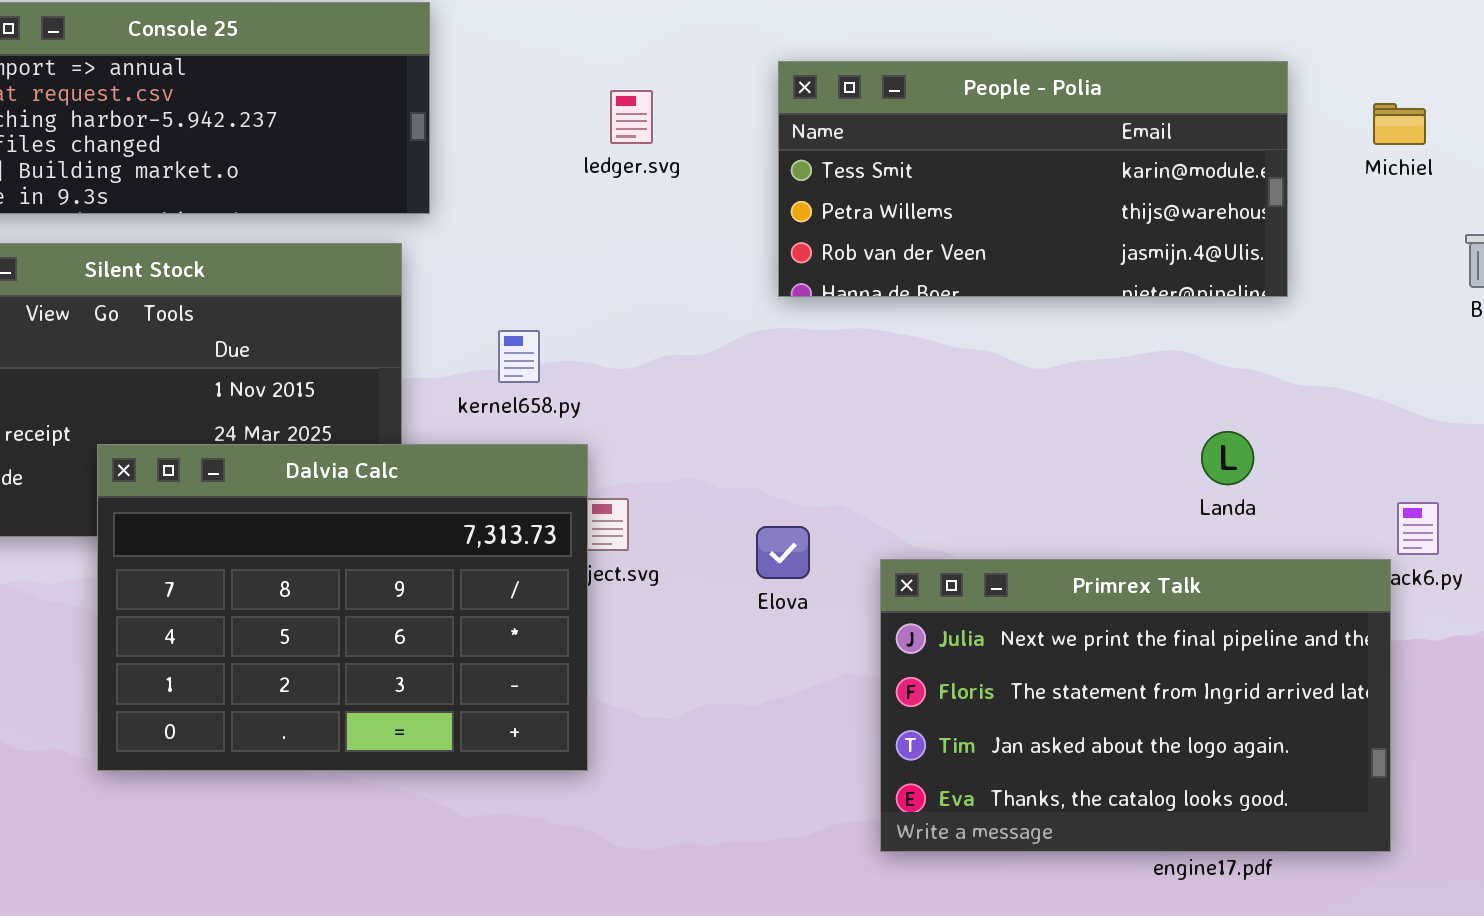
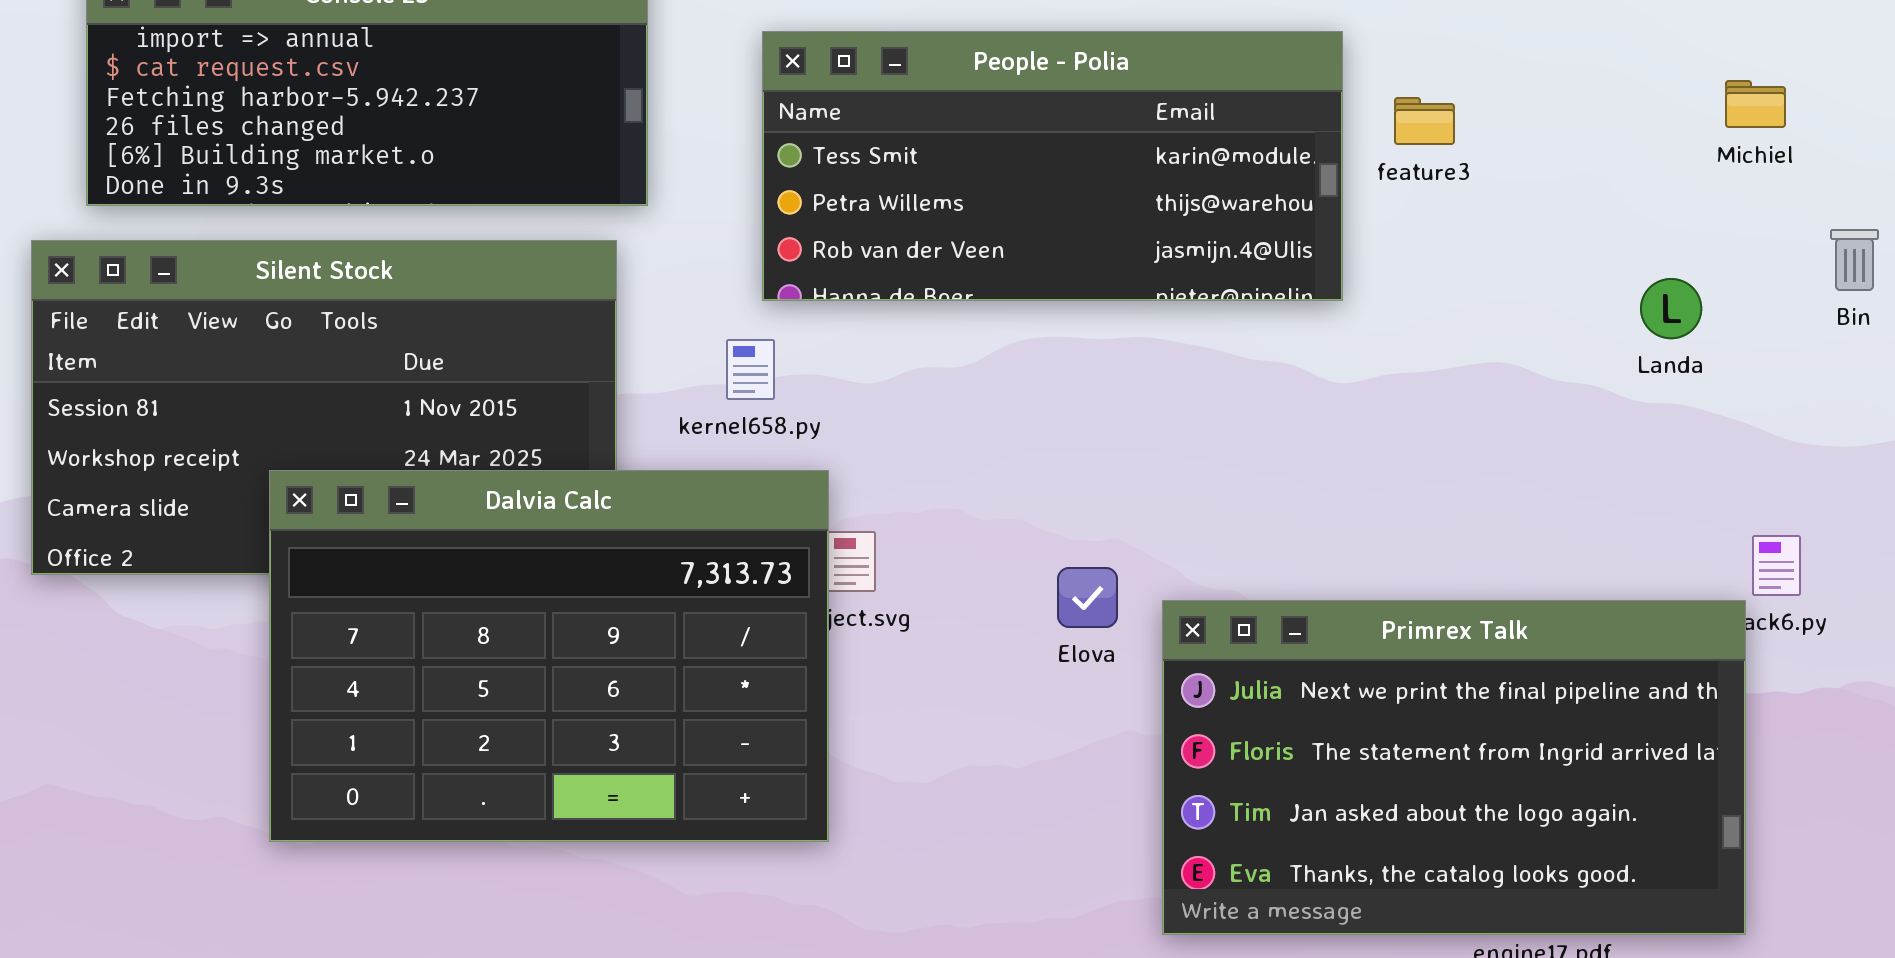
People - Polia: [778,61,1288,297] -> [762,31,1343,301], moved
Landa: [1201,431,1254,485] -> [1640,278,1702,339], moved
Elova: [756,526,810,579] -> [1057,567,1118,628], moved

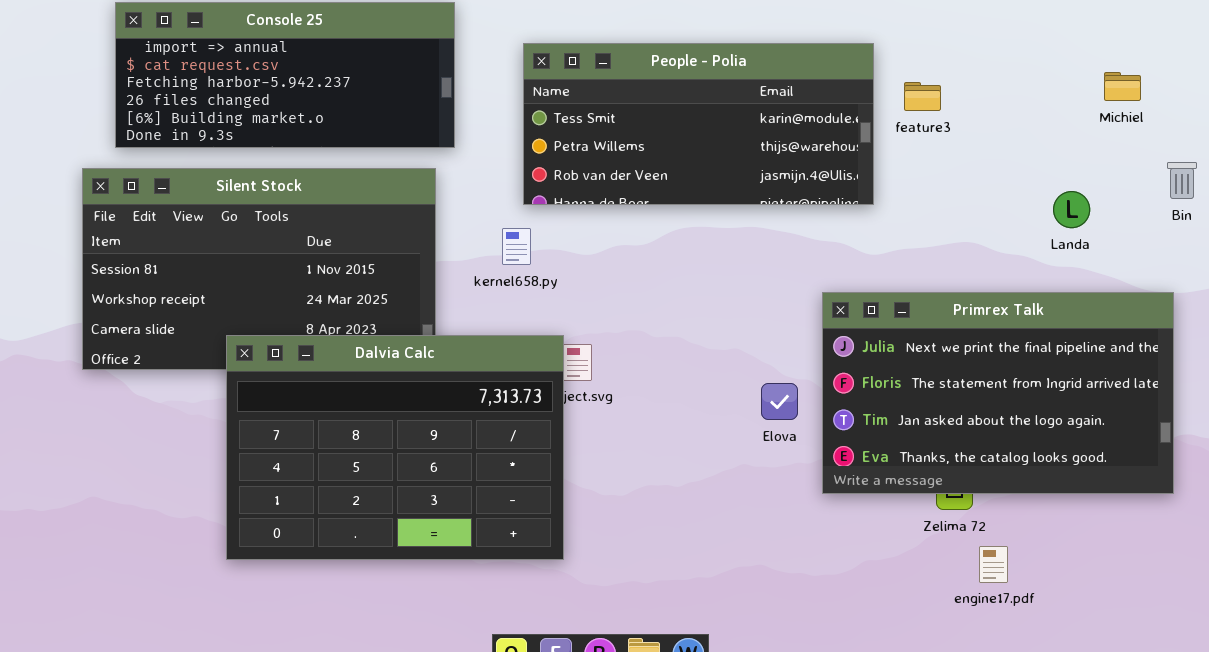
Dalvia Calc: [269,470,829,842] -> [226,335,564,560], moved
Elova: [1057,567,1118,628] -> [761,383,798,420], moved
Primrex Talk: [1162,600,1746,935] -> [822,292,1174,494], moved

